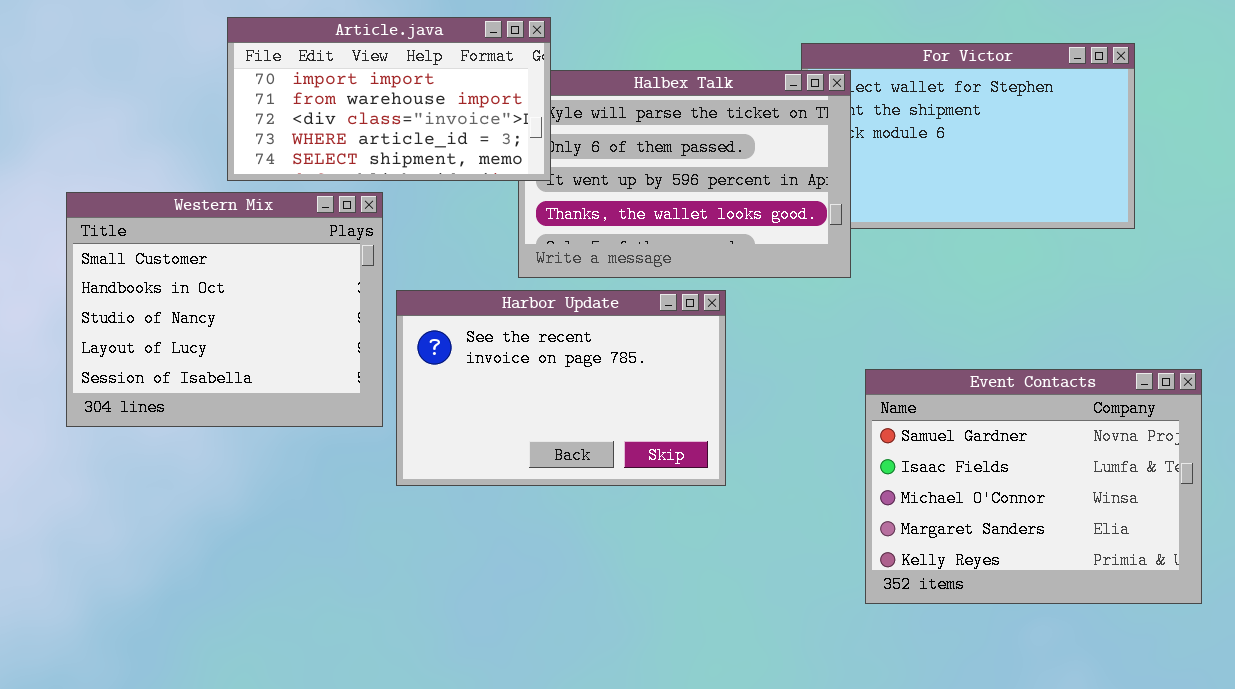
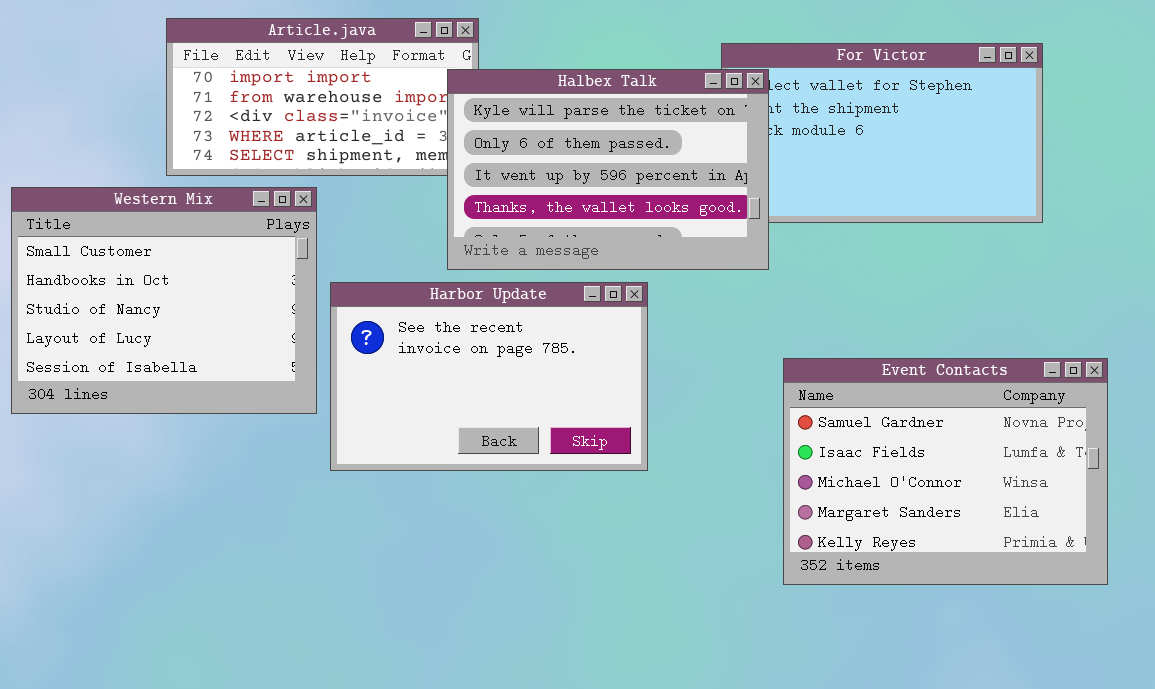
Halbex Talk: [518,70,851,278] -> [447,69,769,270], raised

